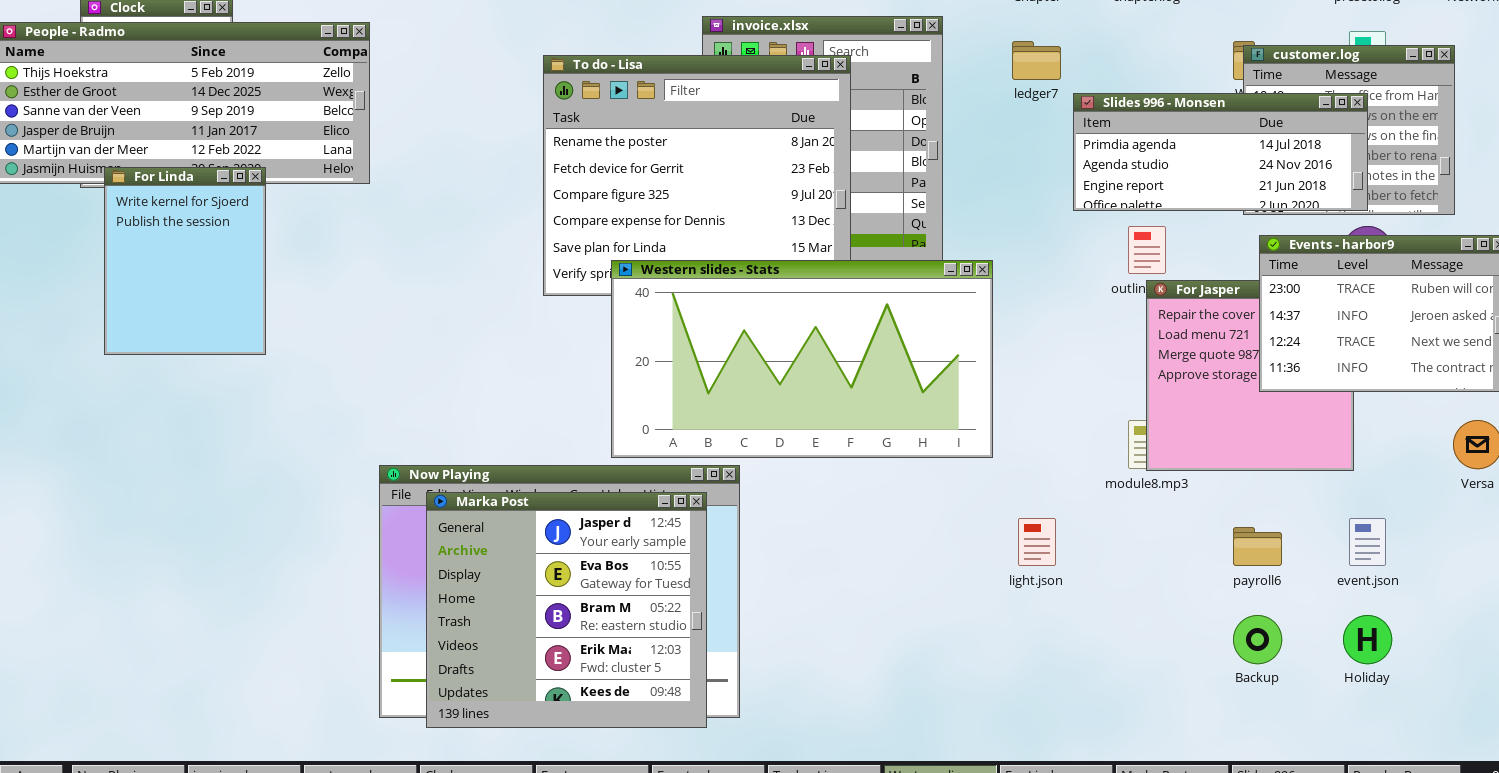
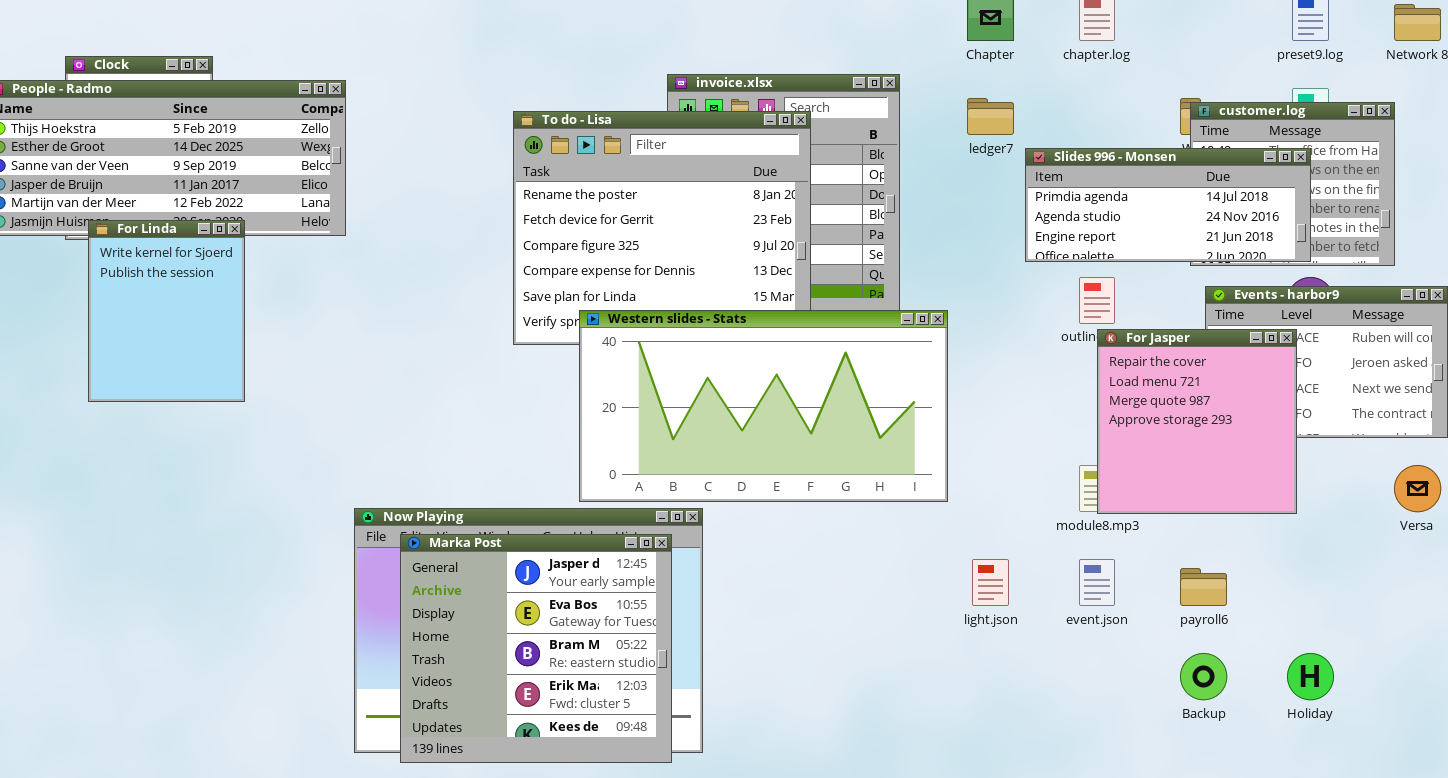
For Jasper: [1146,280,1354,471] -> [1097,329,1297,514], raised
event.json: [1349,518,1386,566] -> [1079,559,1115,606], moved

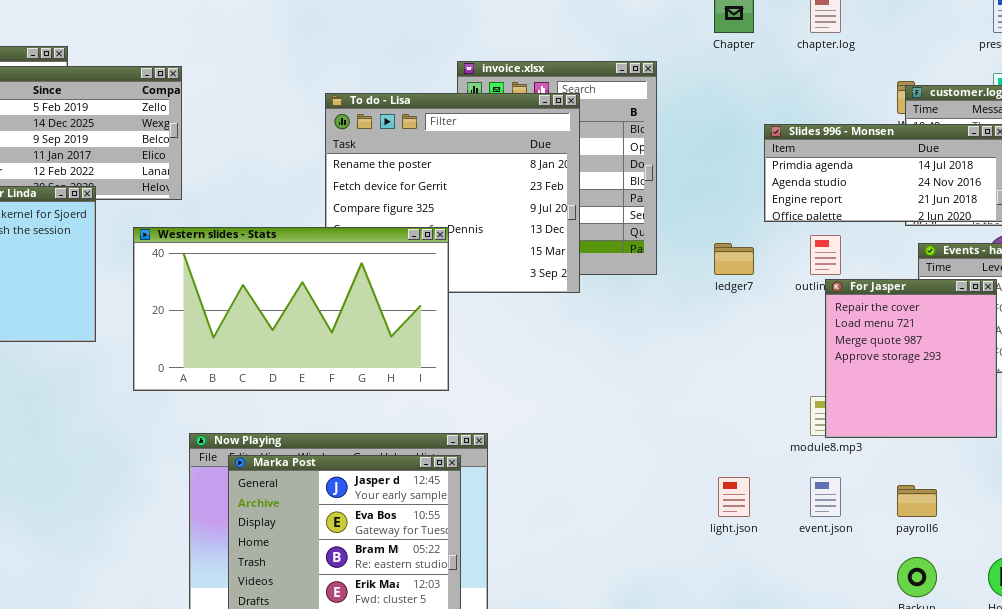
ledger7: [967,98,1014,135] -> [714,243,754,275], moved
Western slides - Stats: [579,310,948,502] -> [133,227,449,391], moved

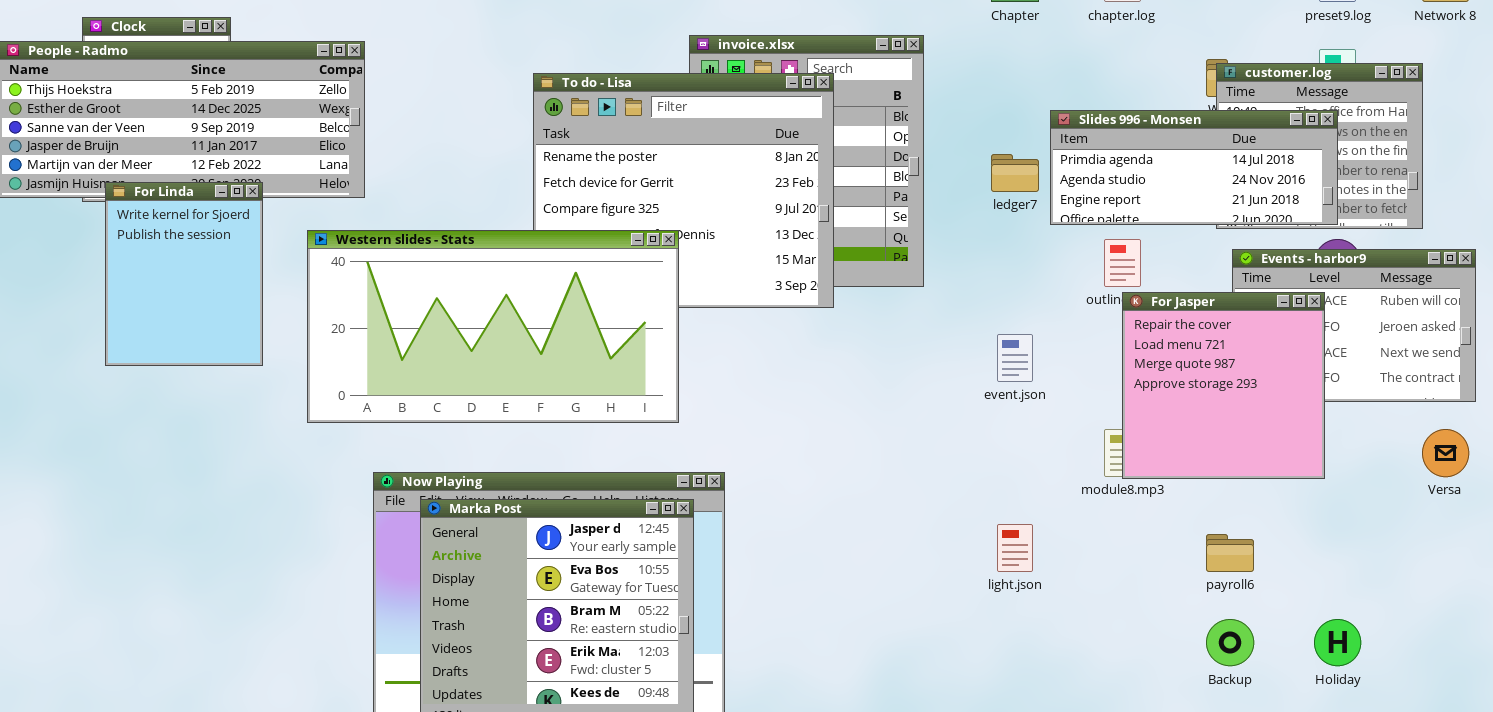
ledger7: [714,243,754,275] -> [991,154,1039,192], moved
event.json: [810,477,841,517] -> [997,334,1033,382], moved

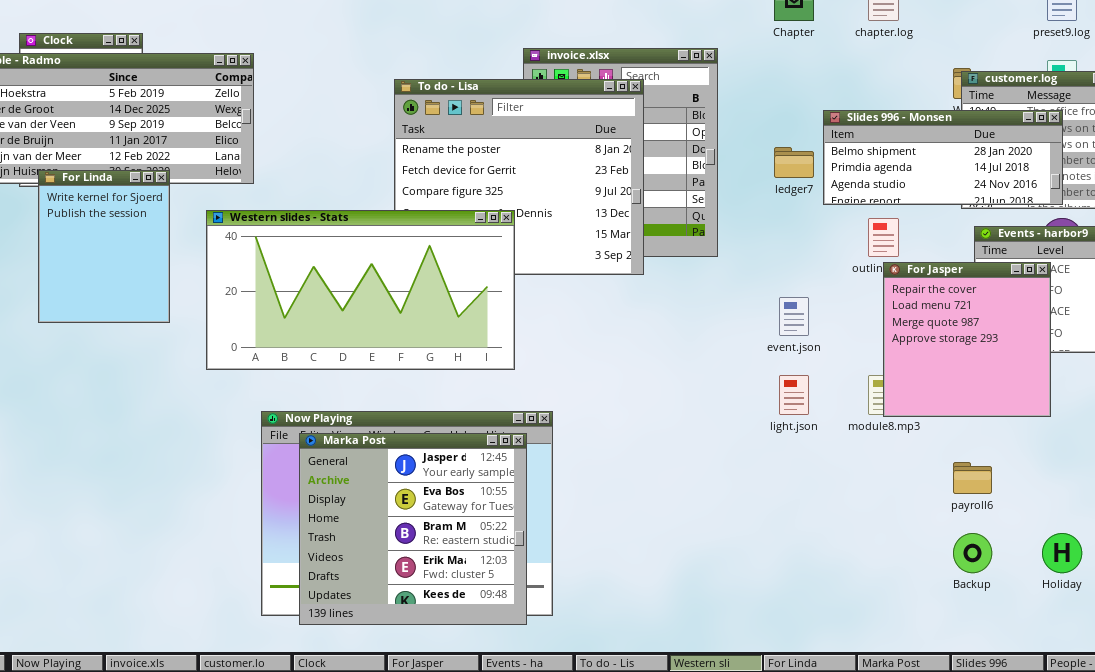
Slides 996 - Monsen: [1050,110,1338,225] -> [823,110,1063,205], scrolled up 1 row
light.json: [997,524,1033,572] -> [779,375,809,415], moved

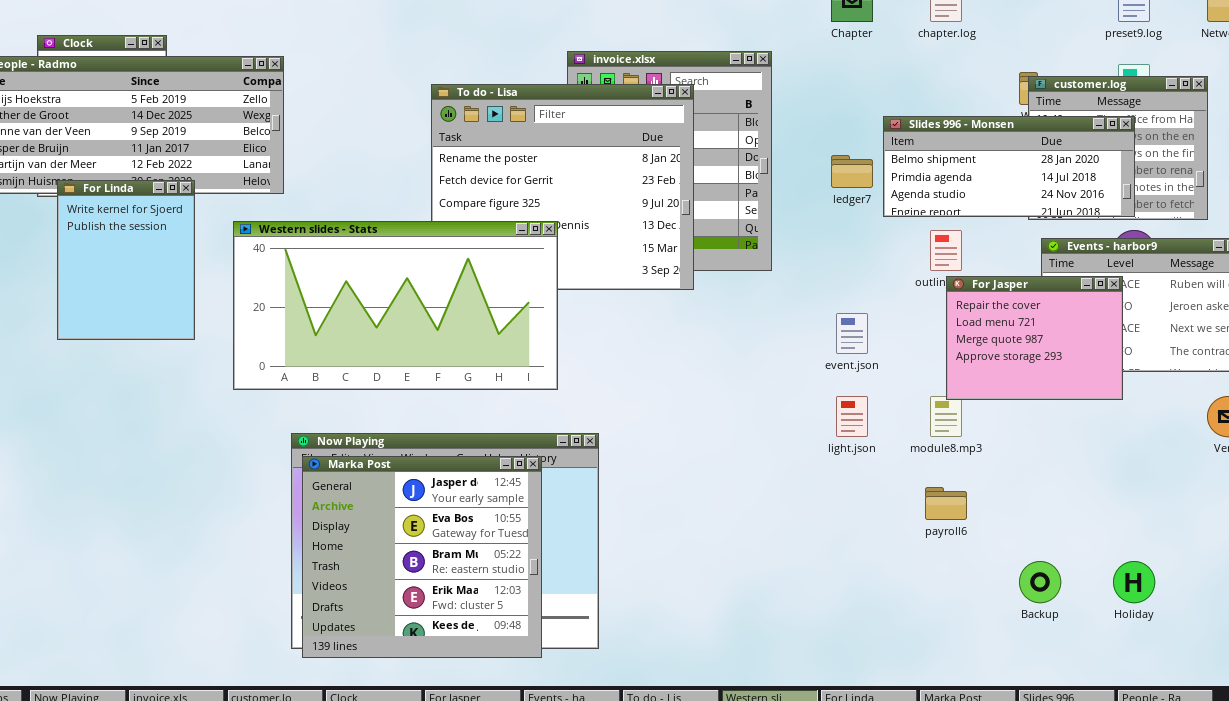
For Jasper: [883,262,1051,417] -> [946,276,1123,400], resized
Marka Post: [299,433,527,625] -> [302,456,542,658], moved
payroll6: [953,462,992,494] -> [925,487,967,520], moved

